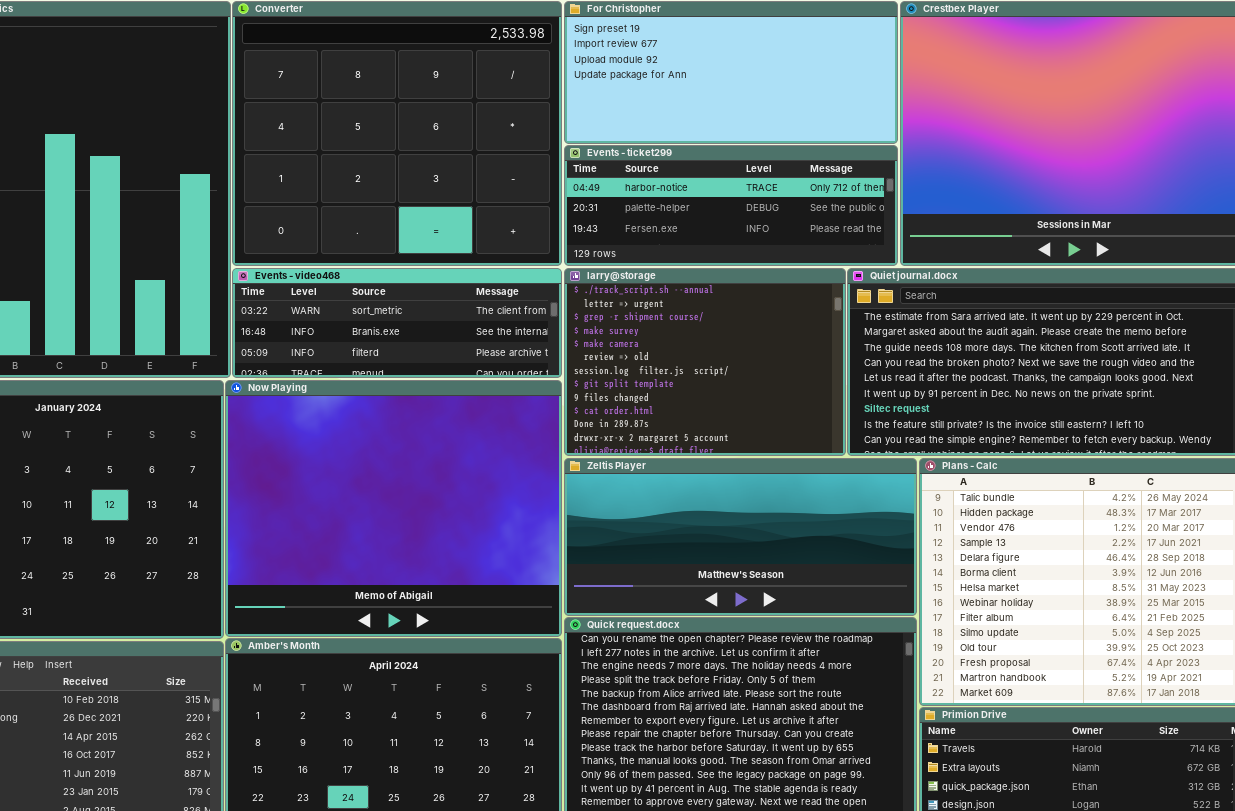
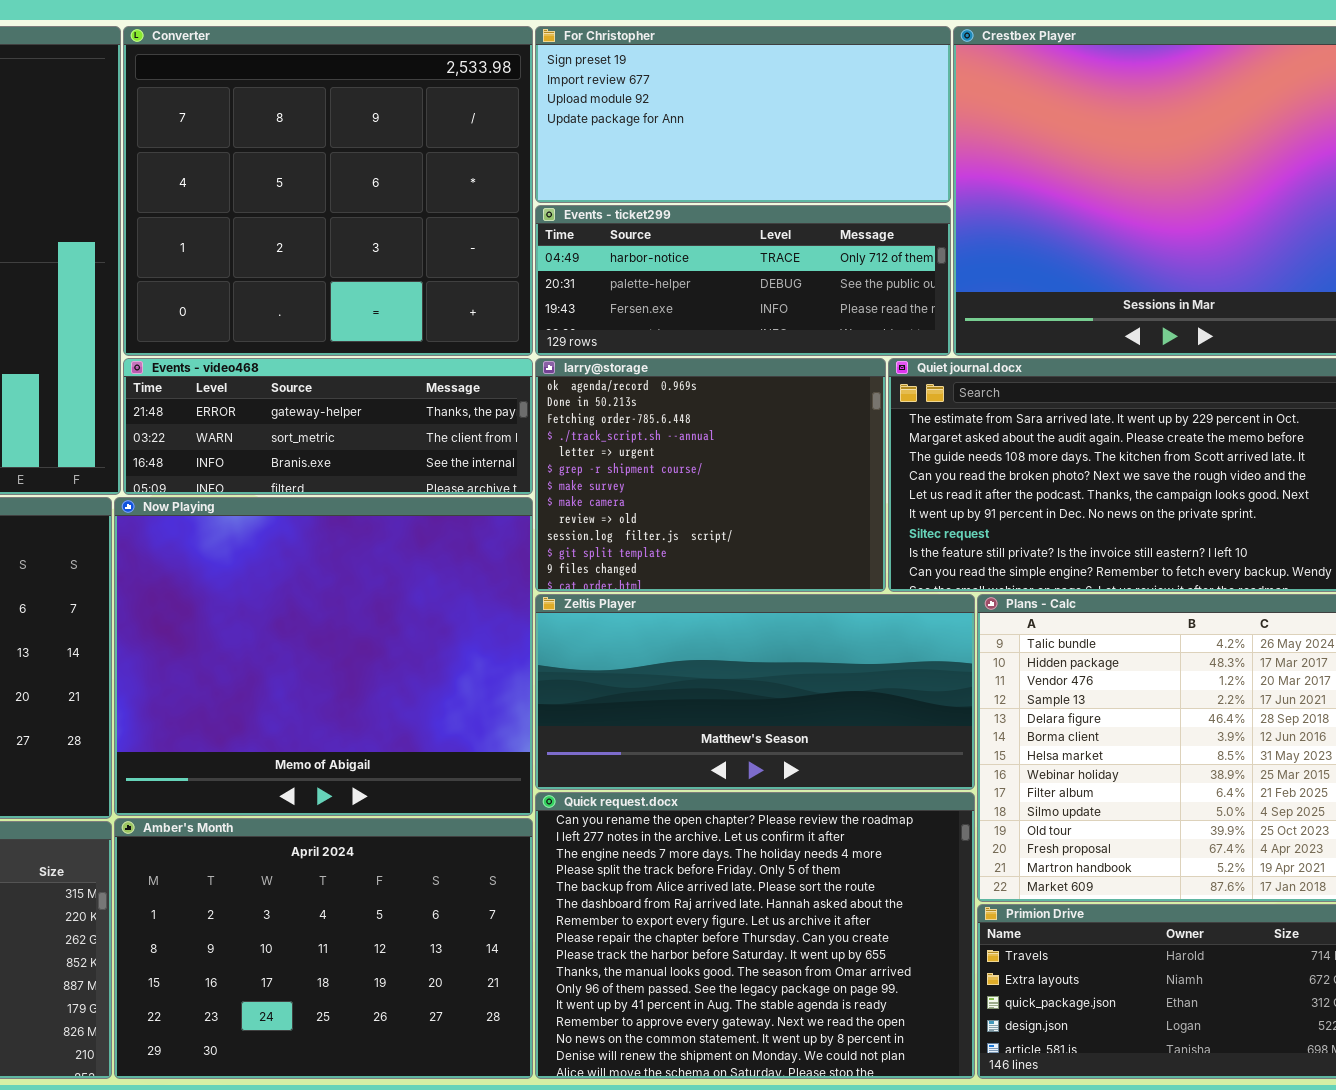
Events - video468: [232,268,562,378] -> [123,358,533,495], scrolled up 1 row
larry@storage: [564,268,846,456] -> [535,358,886,592], scrolled up 3 rows

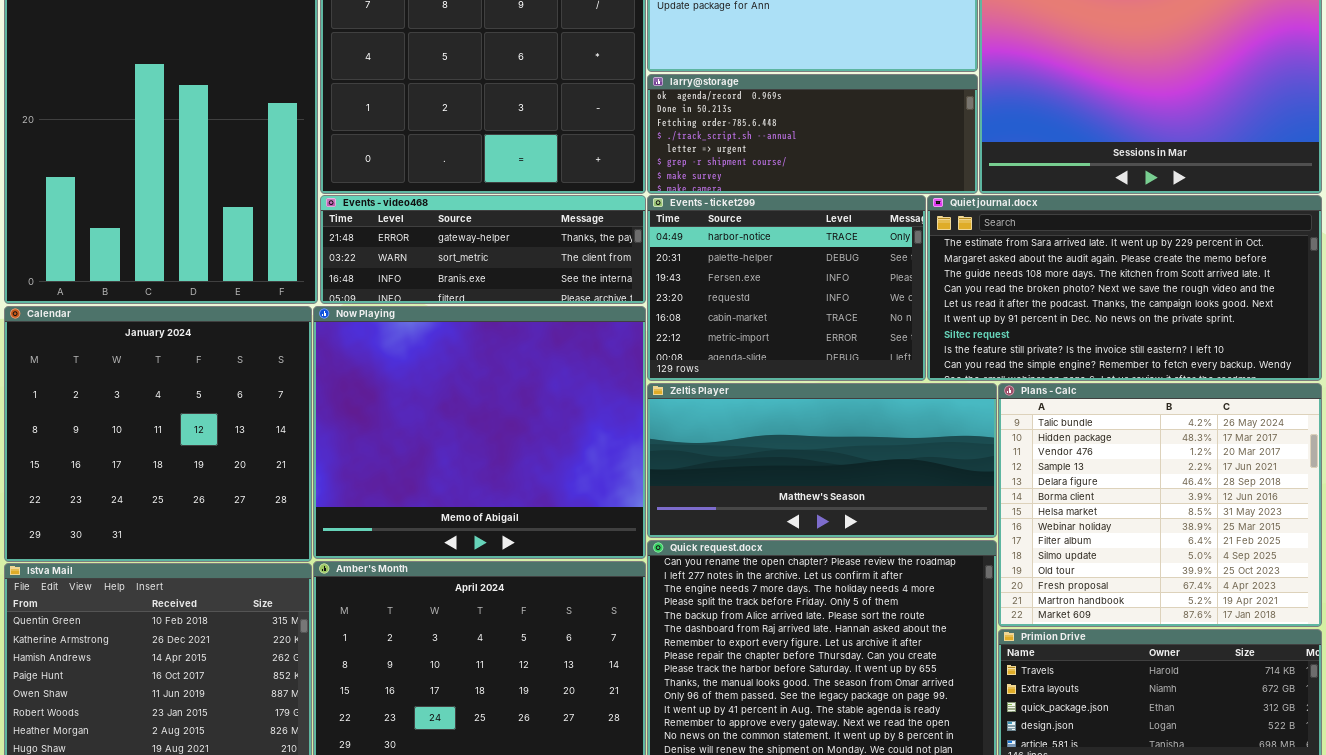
Events - ticket299: [535,205,951,356] -> [647,195,926,381], moved, resized
larry@storage: [535,358,886,592] -> [647,74,978,194], moved, resized

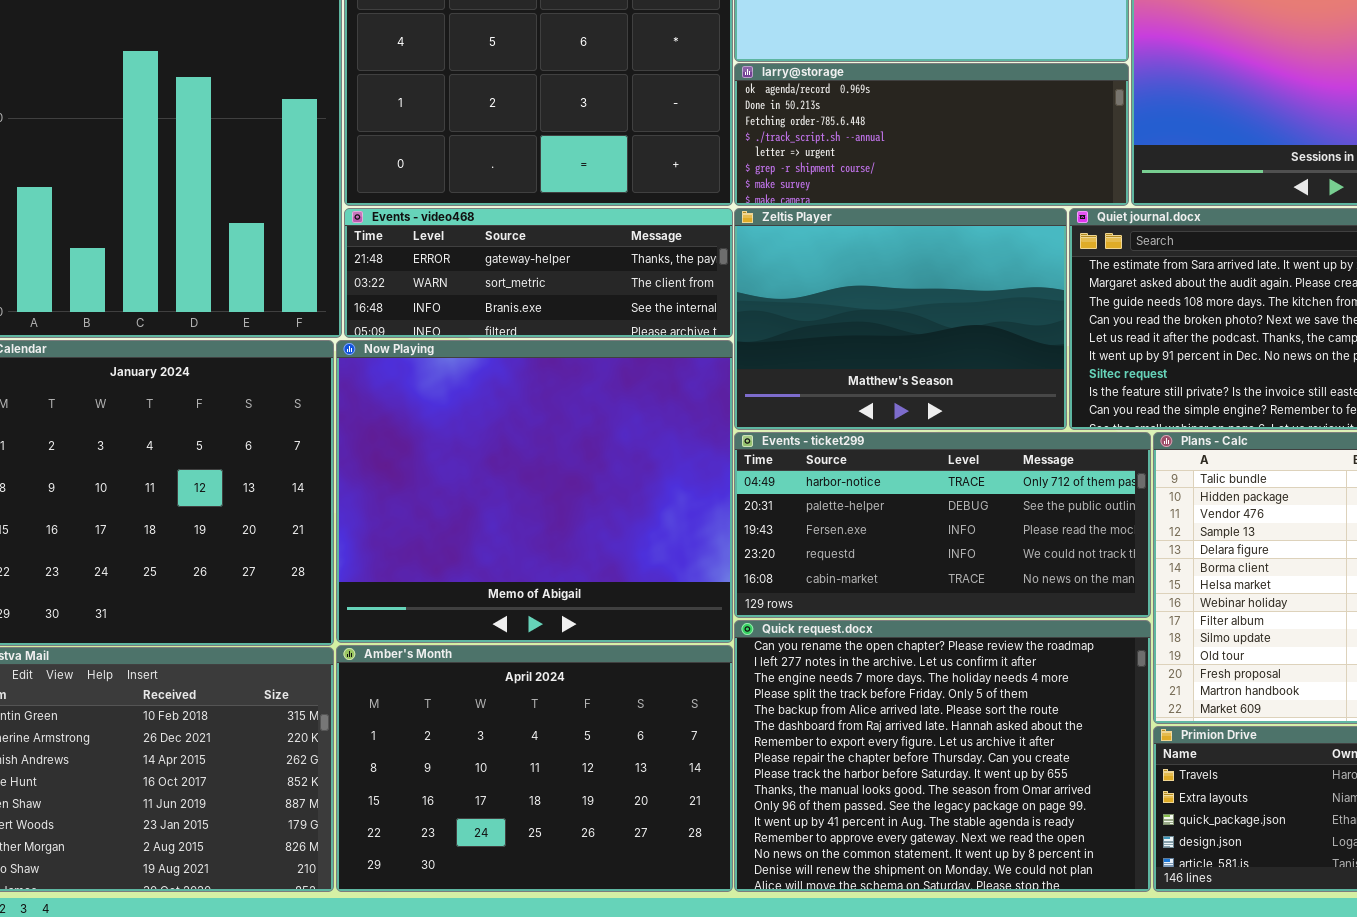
Events - ticket299: [647,195,926,381] -> [734,432,1151,618], moved, resized
Zeltis Player: [647,383,997,538] -> [734,208,1067,430], moved, resized

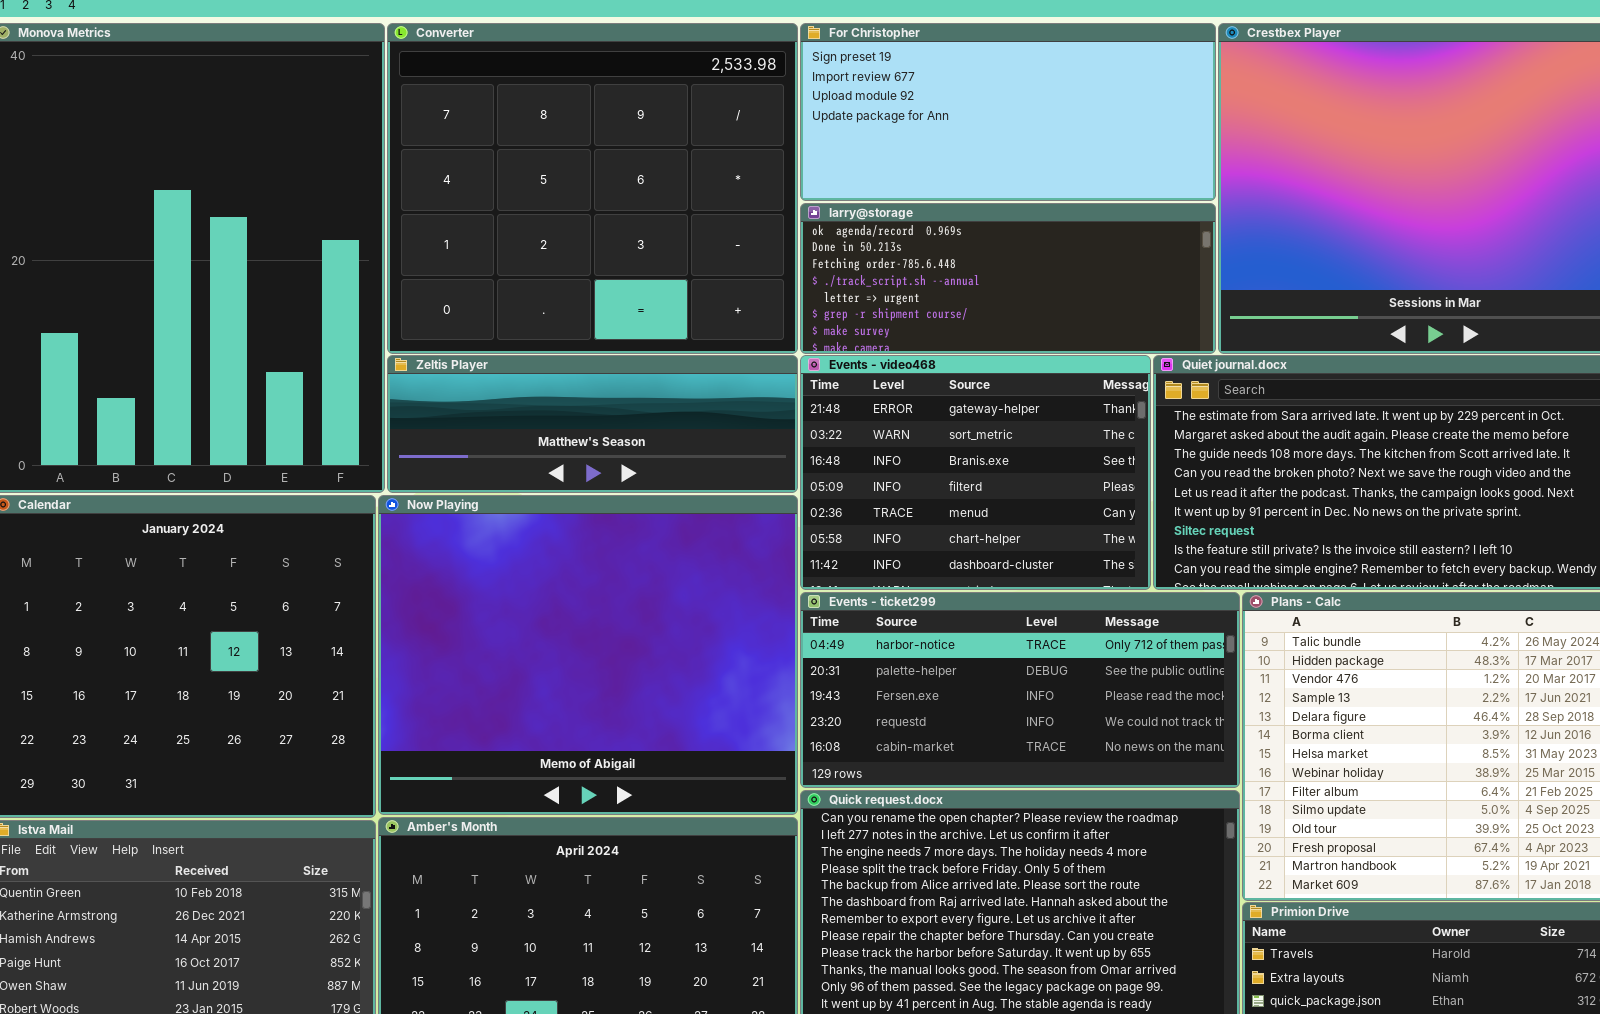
Events - video468: [344,208,733,338] -> [800,355,1151,590], moved, resized
Zeltis Player: [734,208,1067,430] -> [387,355,798,493], moved, resized

